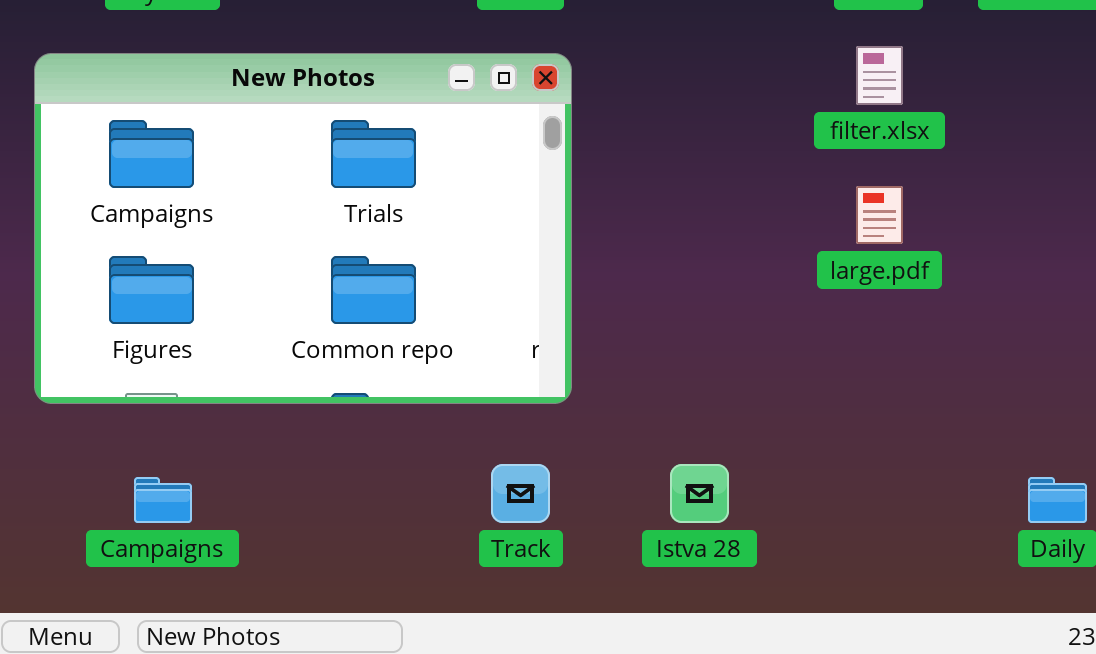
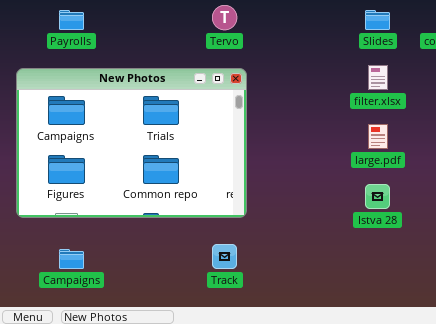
Istva 28: [670,464,729,523] -> [365,184,390,209], moved

